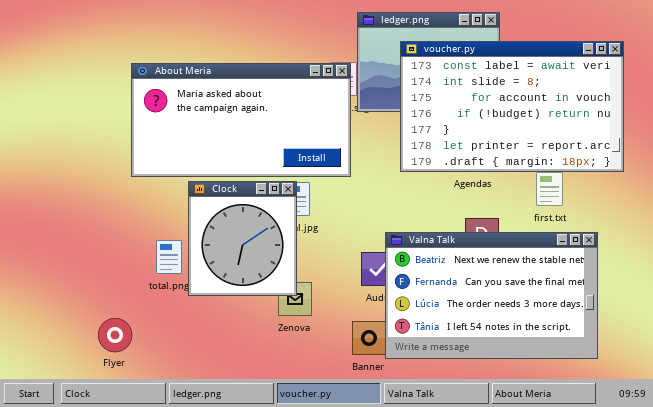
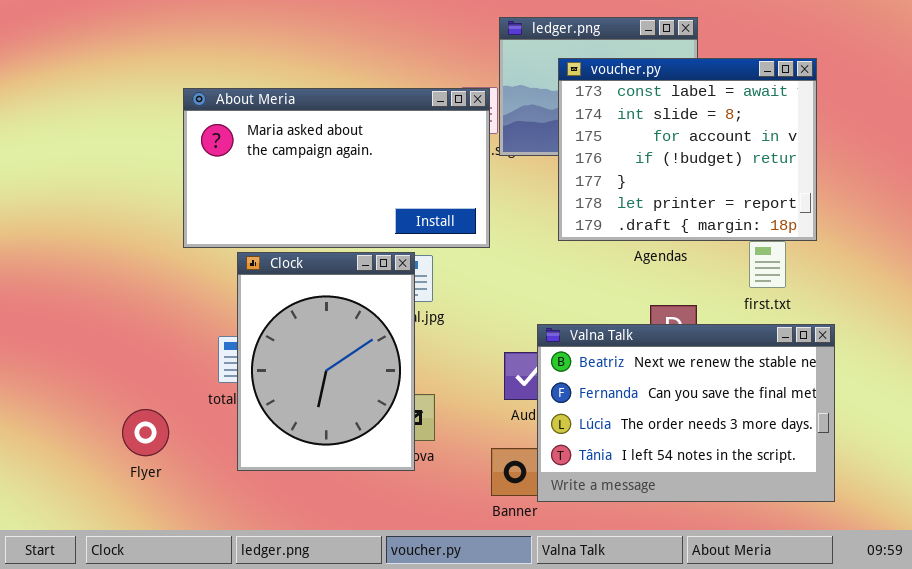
voucher.py: [400,41,624,172] -> [558,58,817,241], resized
Clock: [188,181,297,296] -> [237,252,415,471], resized
Flyer: [98,318,132,352] -> [122,409,169,456], moved

